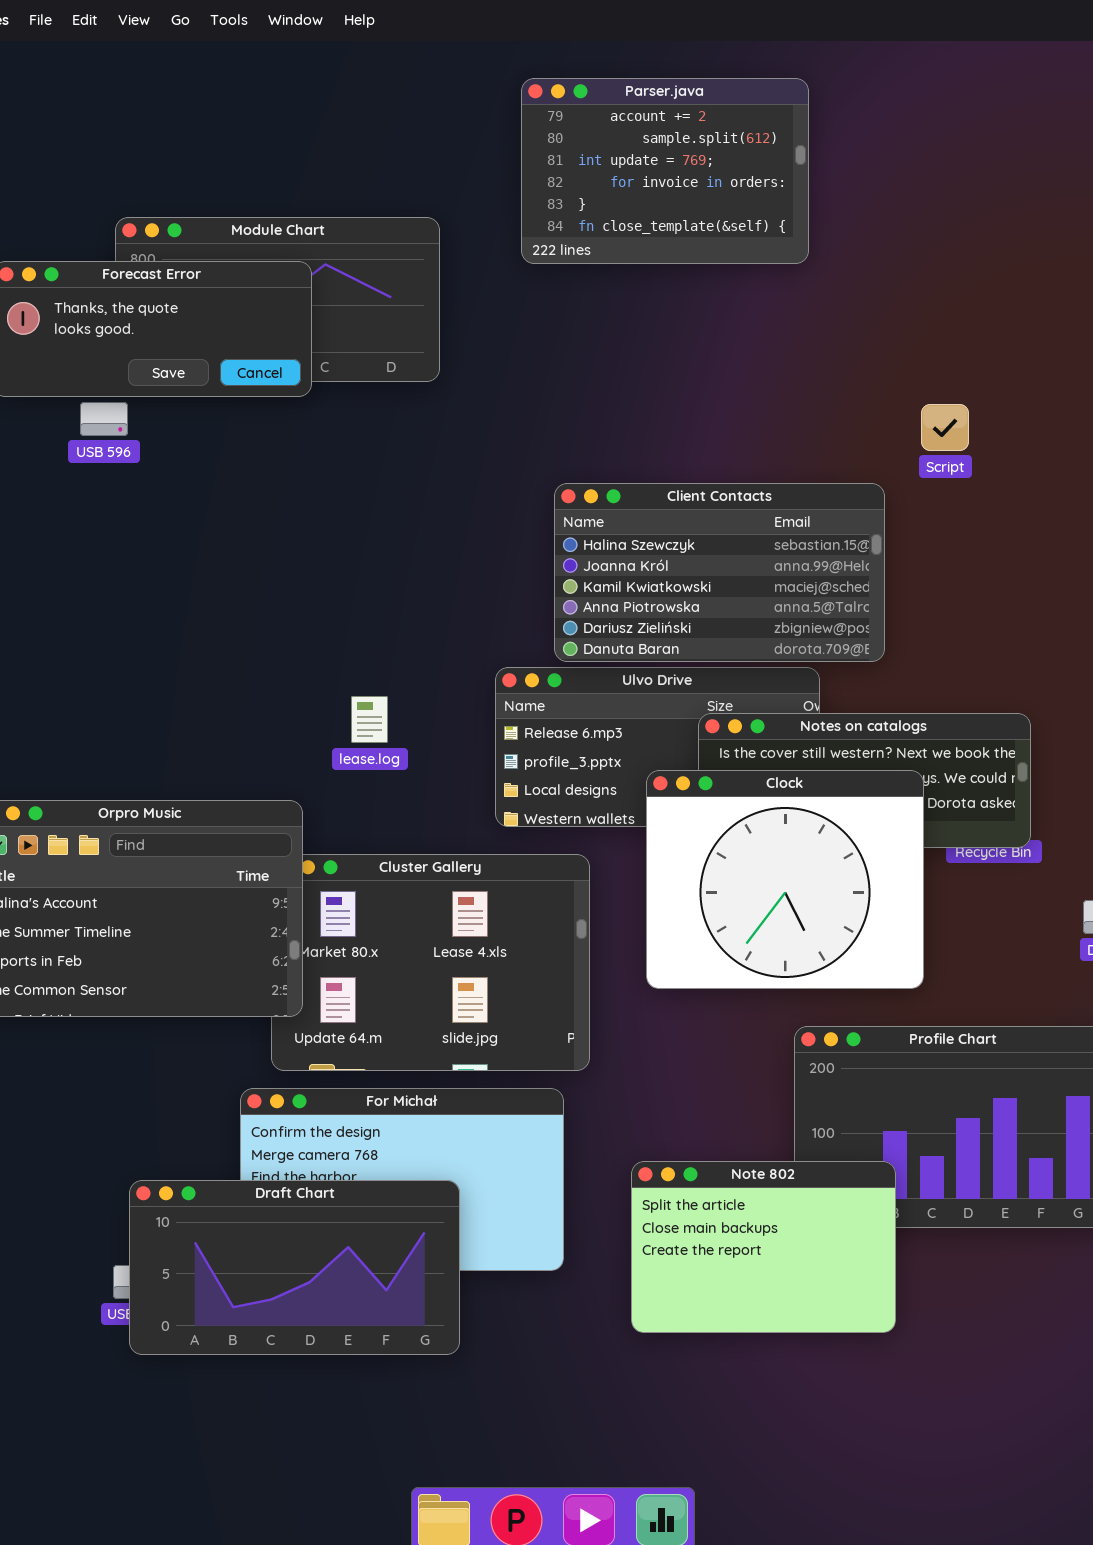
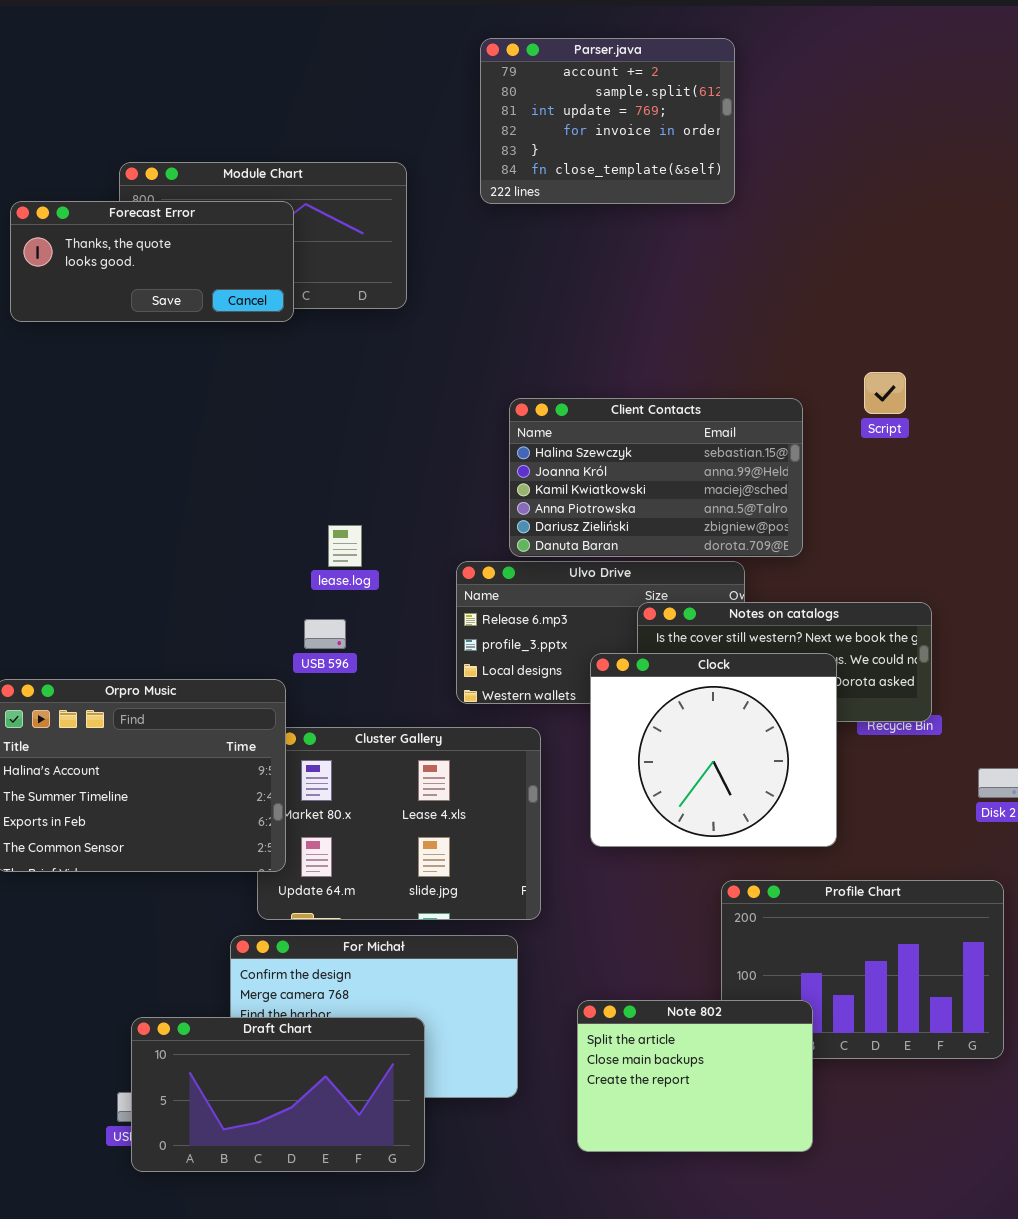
USB 596: [80,402,128,436] -> [304,619,346,649], moved
Script: [921,404,969,451] -> [864,372,906,414], moved
lease.log: [351,696,388,743] -> [328,525,362,567], moved

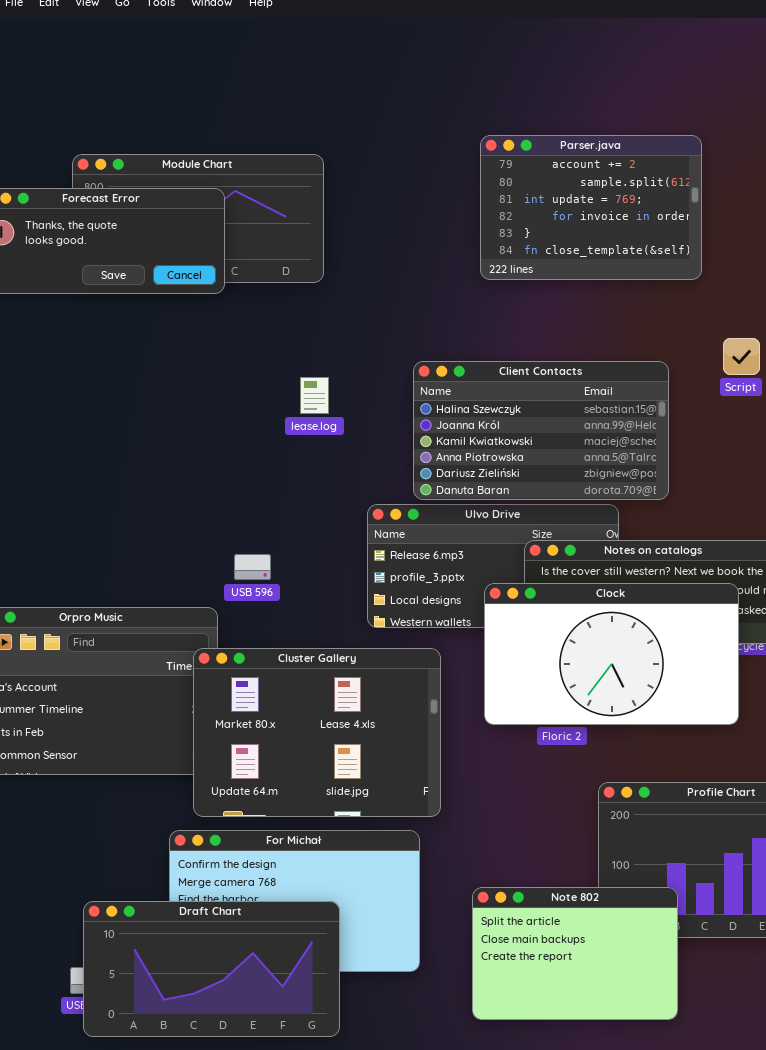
Parser.java: [480,38,735,204] -> [480,135,702,280], moved
lease.log: [328,525,362,567] -> [300,377,329,414], moved
Clock: [590,653,837,847] -> [484,583,739,725], resized
Cluster Gallery: [257,727,541,920] -> [193,648,441,817], raised

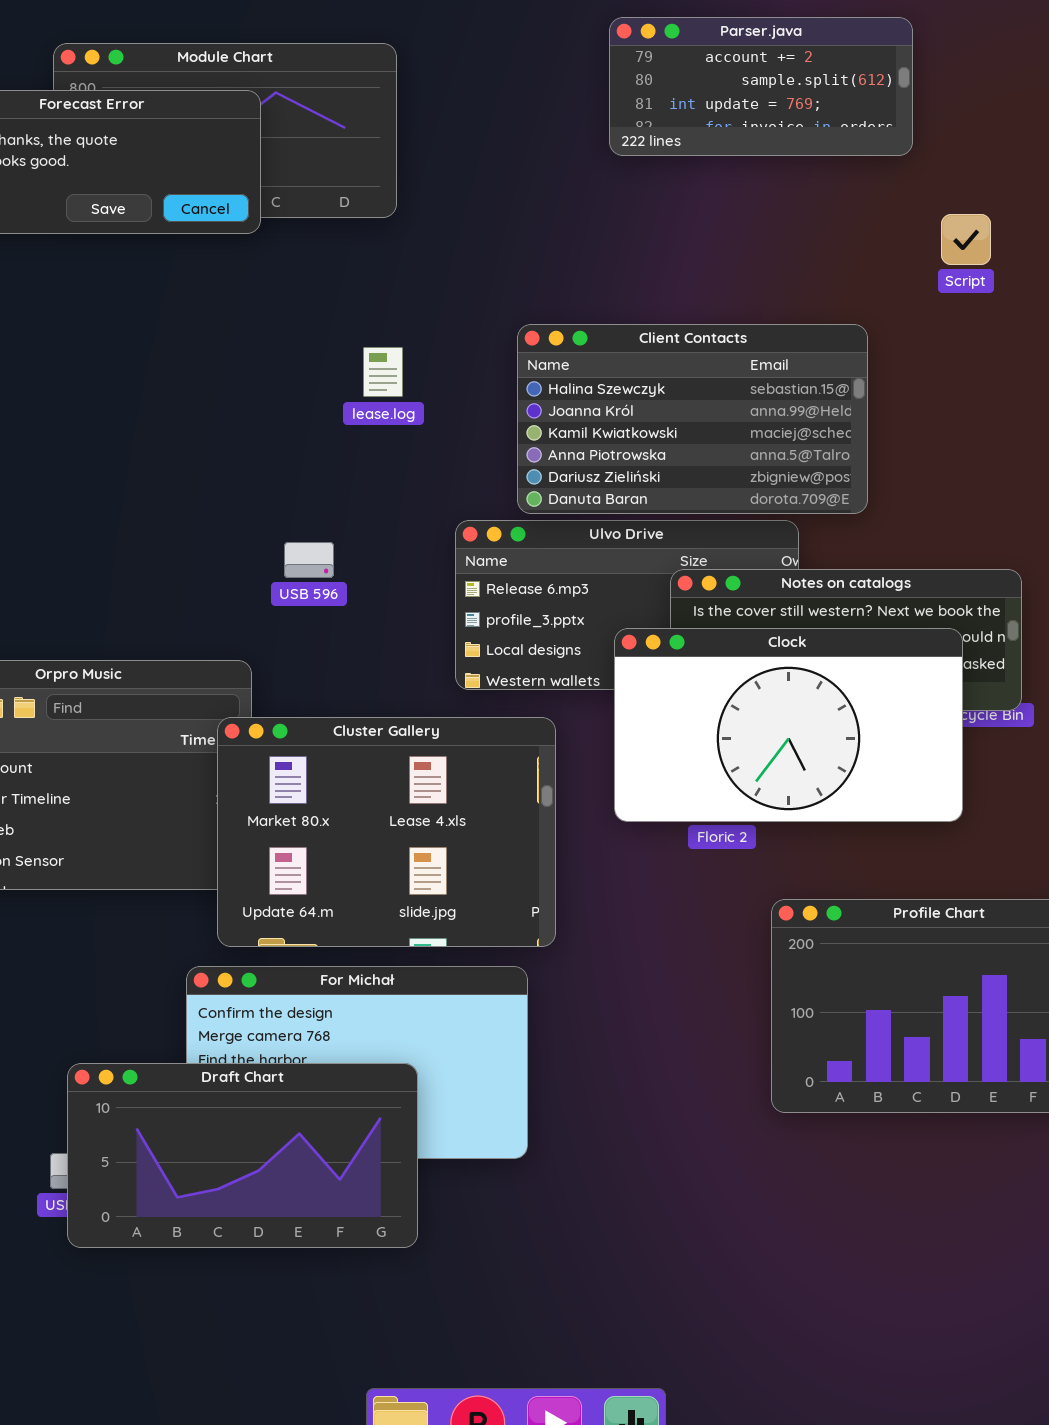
Parser.java: [480,135,702,280] -> [609,17,913,156], resized
Script: [723,338,760,375] -> [941,214,991,265], moved
USB 596: [234,554,271,580] -> [284,542,334,578], moved
Note 802: [472,887,678,1020] -> none, closed

